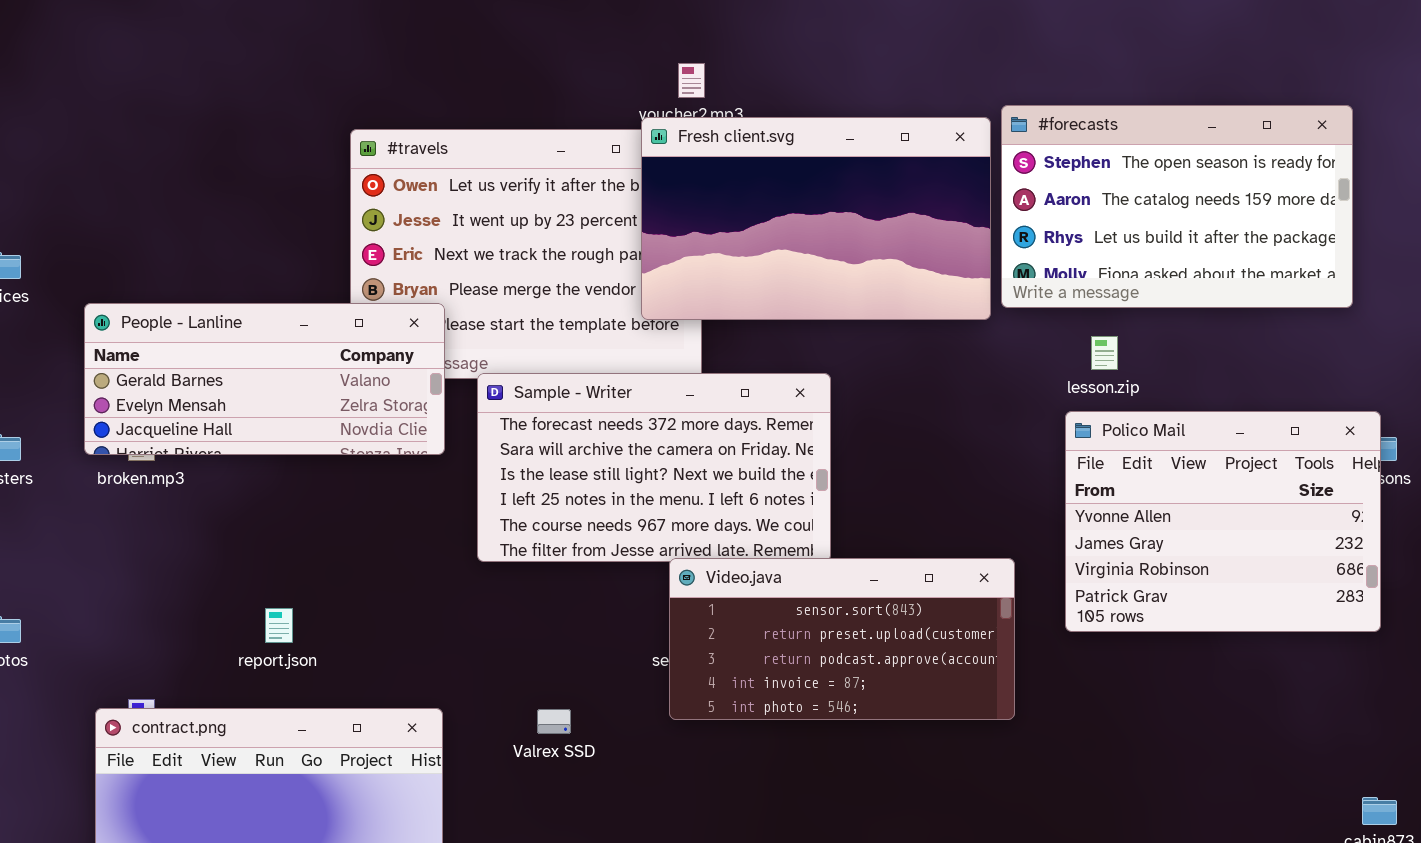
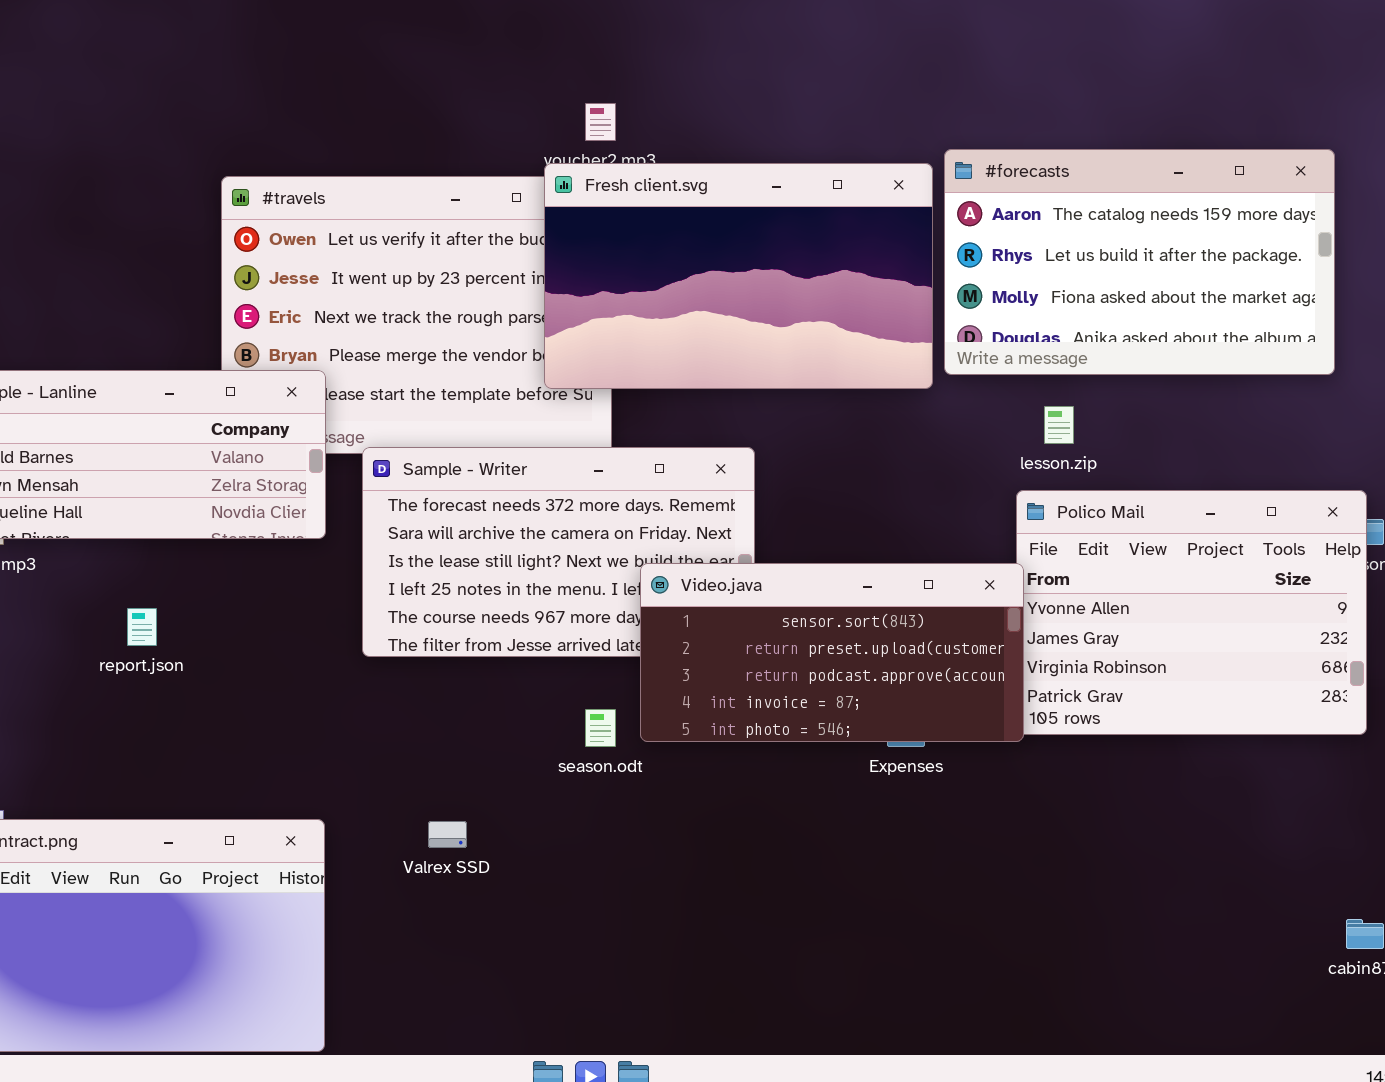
#forecasts: [1001,105,1353,308] -> [944,149,1335,375], scrolled down 1 row
Video.java: [669,558,1015,720] -> [640,563,1024,742], moved
report.json: [265,608,293,643] -> [127,608,157,646], moved

